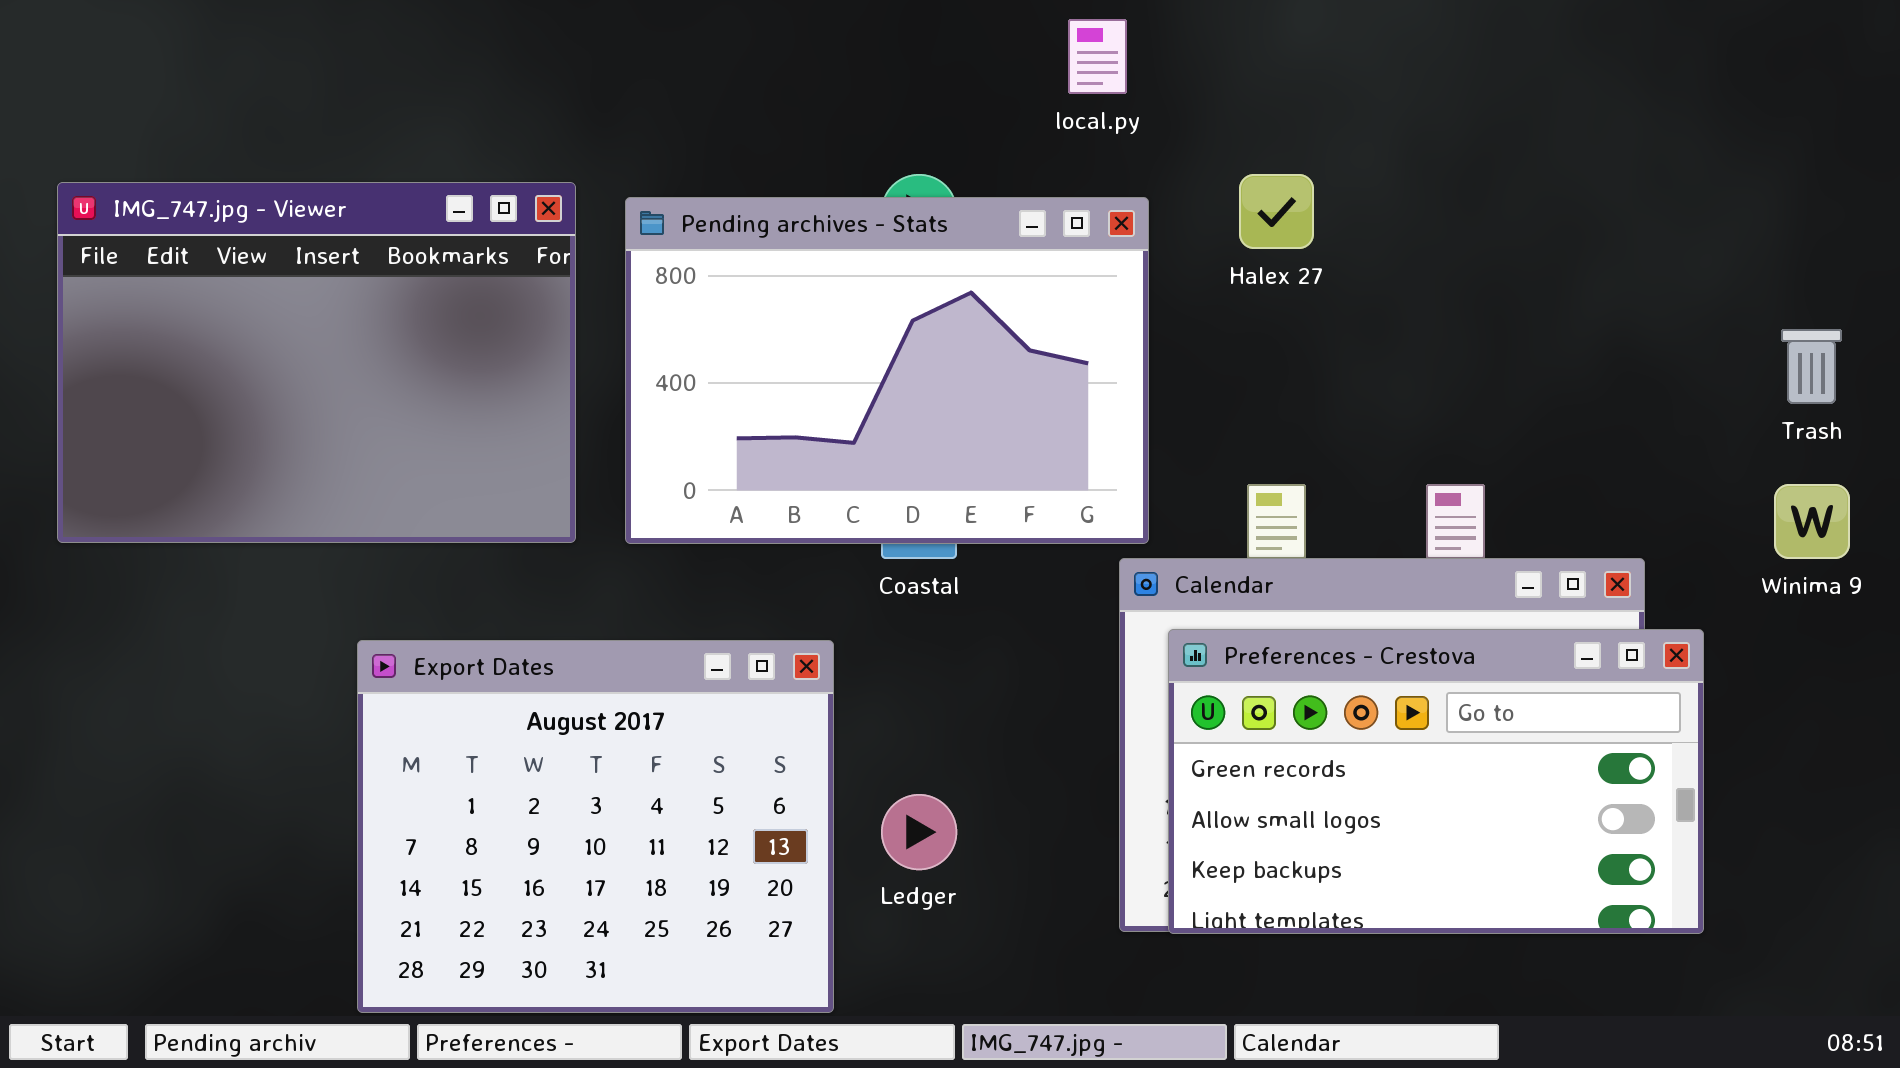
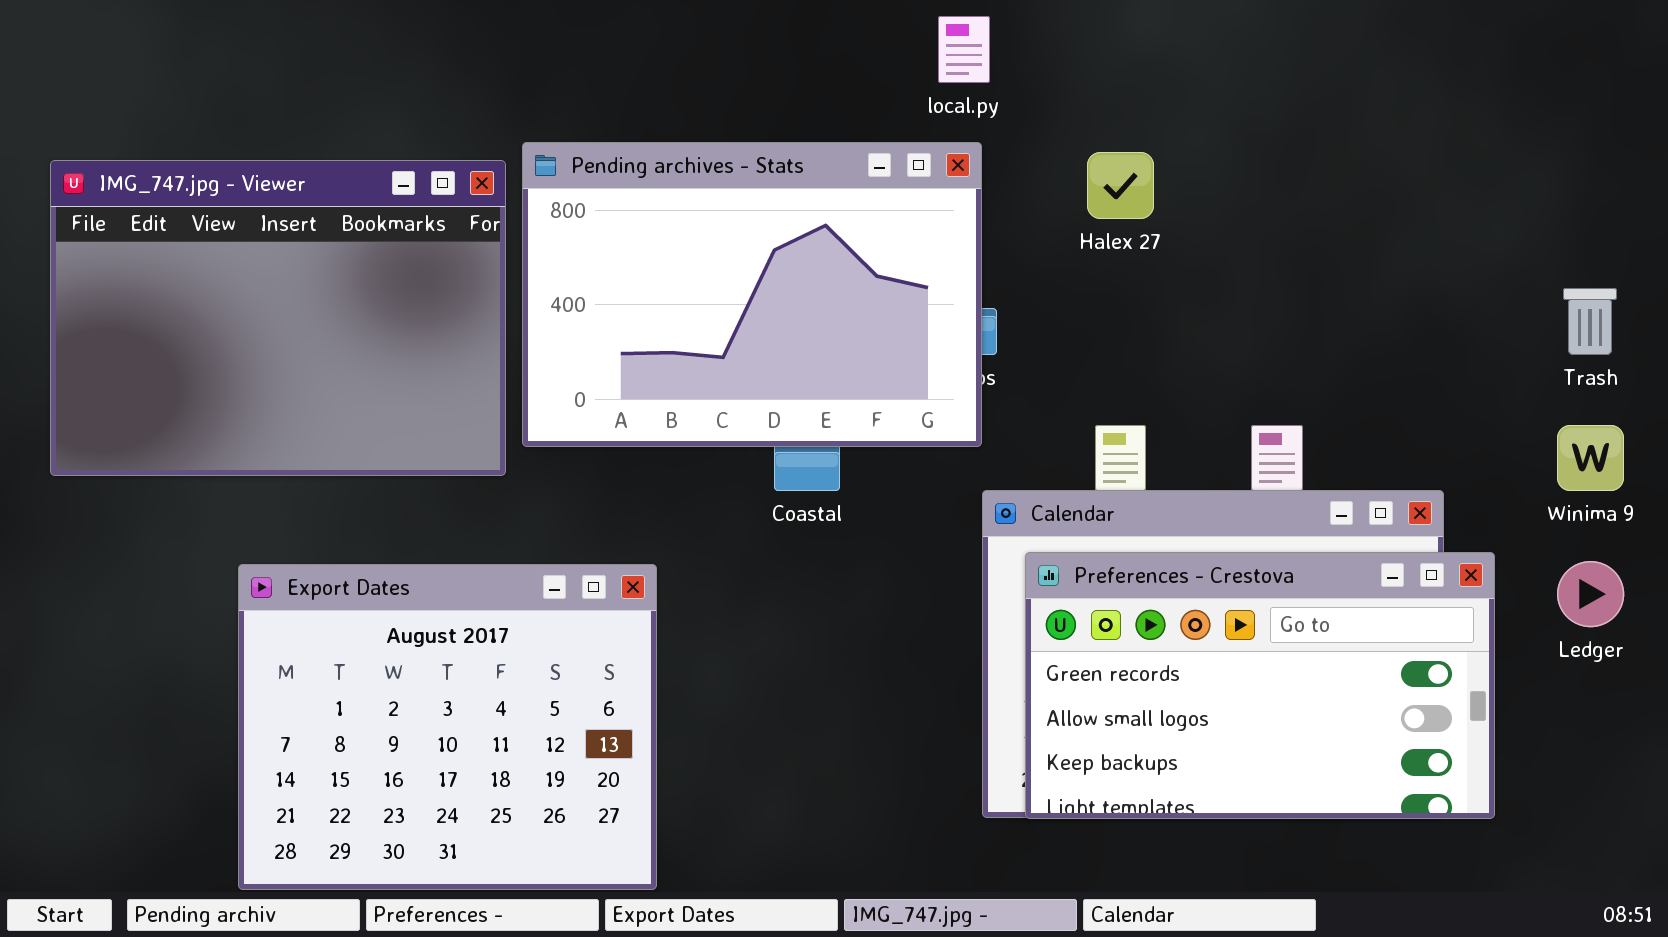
Pending archives - Stats: [625,197,1149,544] -> [522,142,982,447], moved
Export Dates: [357,640,834,1013] -> [238,564,657,890], moved
Ledger: [881,794,957,870] -> [1557,561,1624,627], moved

